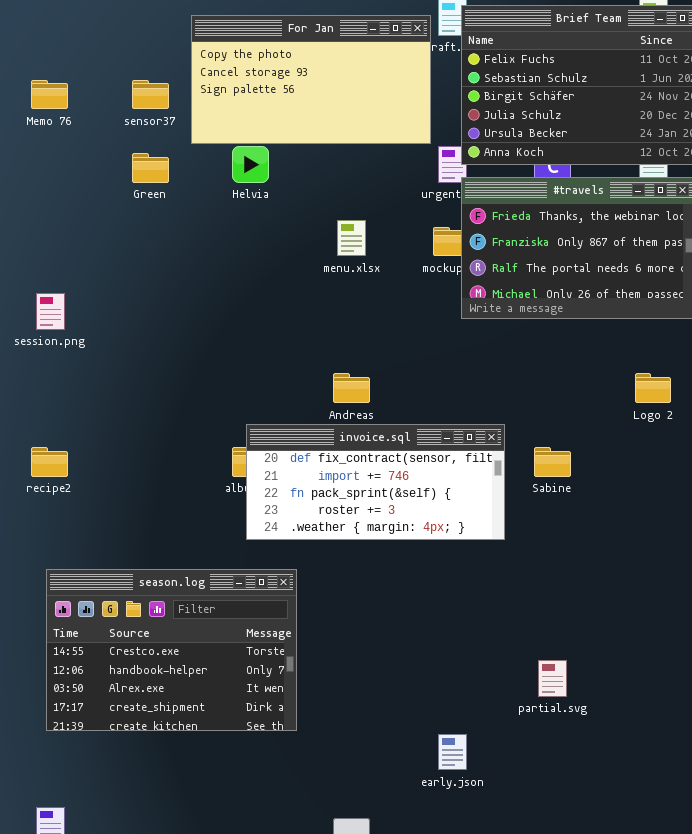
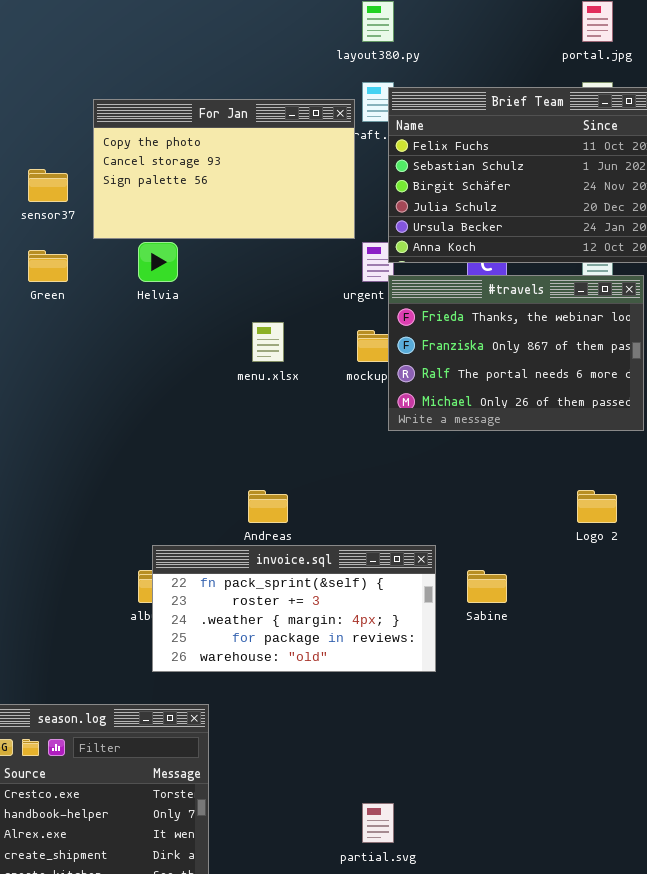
invoice.sql: [246,424,505,540] -> [152,545,436,672], scrolled down 2 rows
partial.svg: [538,660,567,697] -> [362,803,394,843], moved

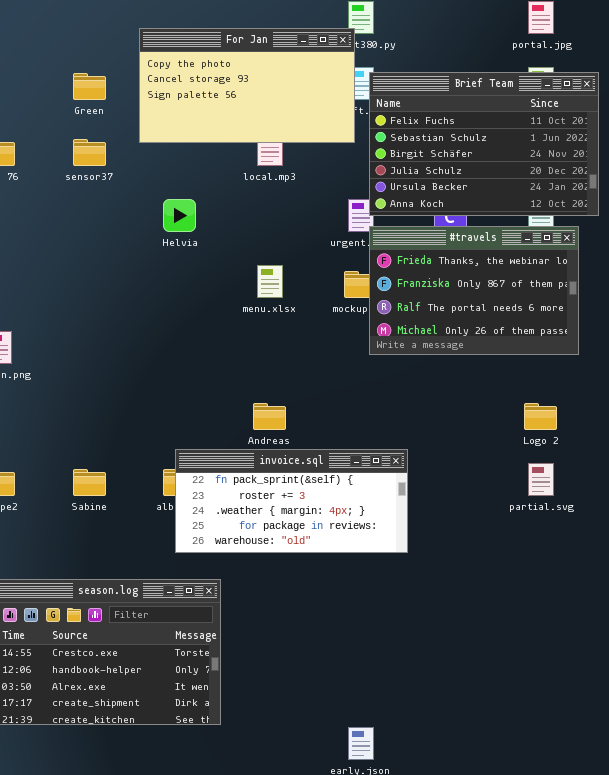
For Jan: [93,99,355,239] -> [139,28,355,143], moved
Green: [28,250,68,282] -> [73,73,106,100], moved
Sabine: [467,570,507,603] -> [73,469,106,496], moved
partial.svg: [362,803,394,843] -> [528,463,554,496], moved

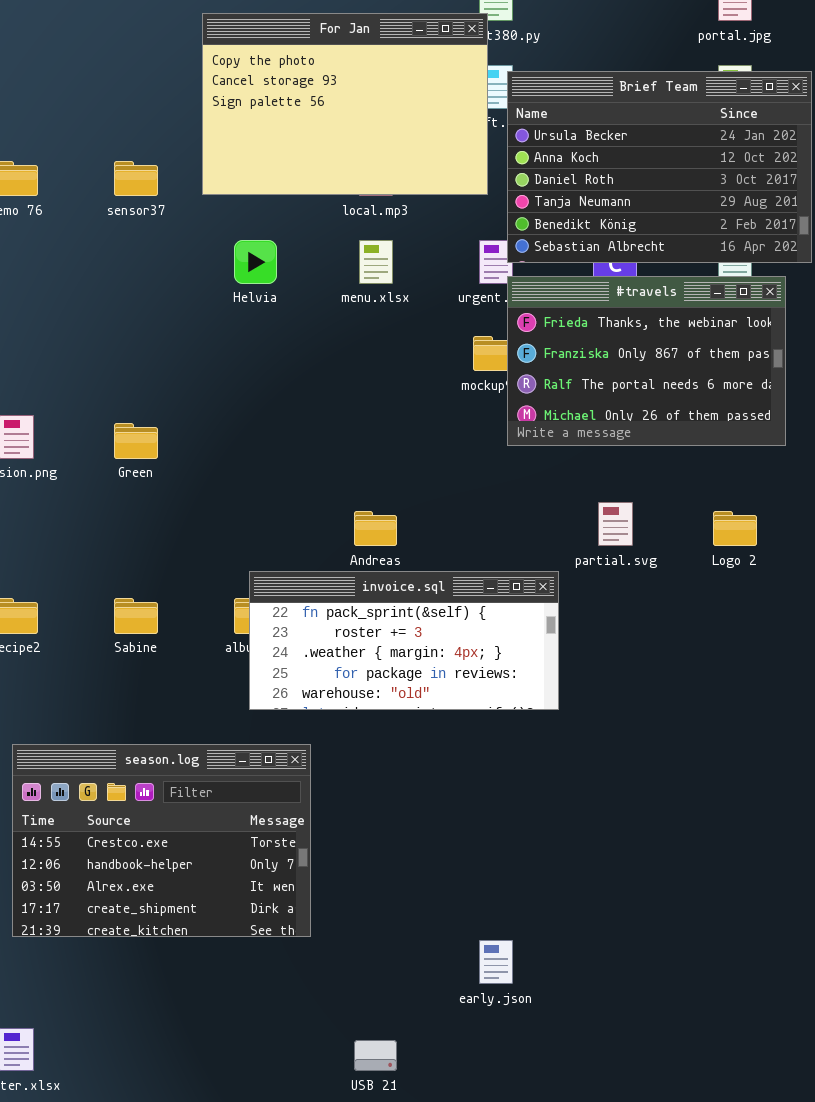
For Jan: [139,28,355,143] -> [202,13,488,195], resized
Brief Team: [369,72,599,216] -> [507,71,812,263], scrolled down 4 rows
Green: [73,73,106,100] -> [114,423,158,459], moved
menu.xlsx: [257,265,283,298] -> [359,240,393,284], moved
partial.svg: [528,463,554,496] -> [598,502,633,546], moved

